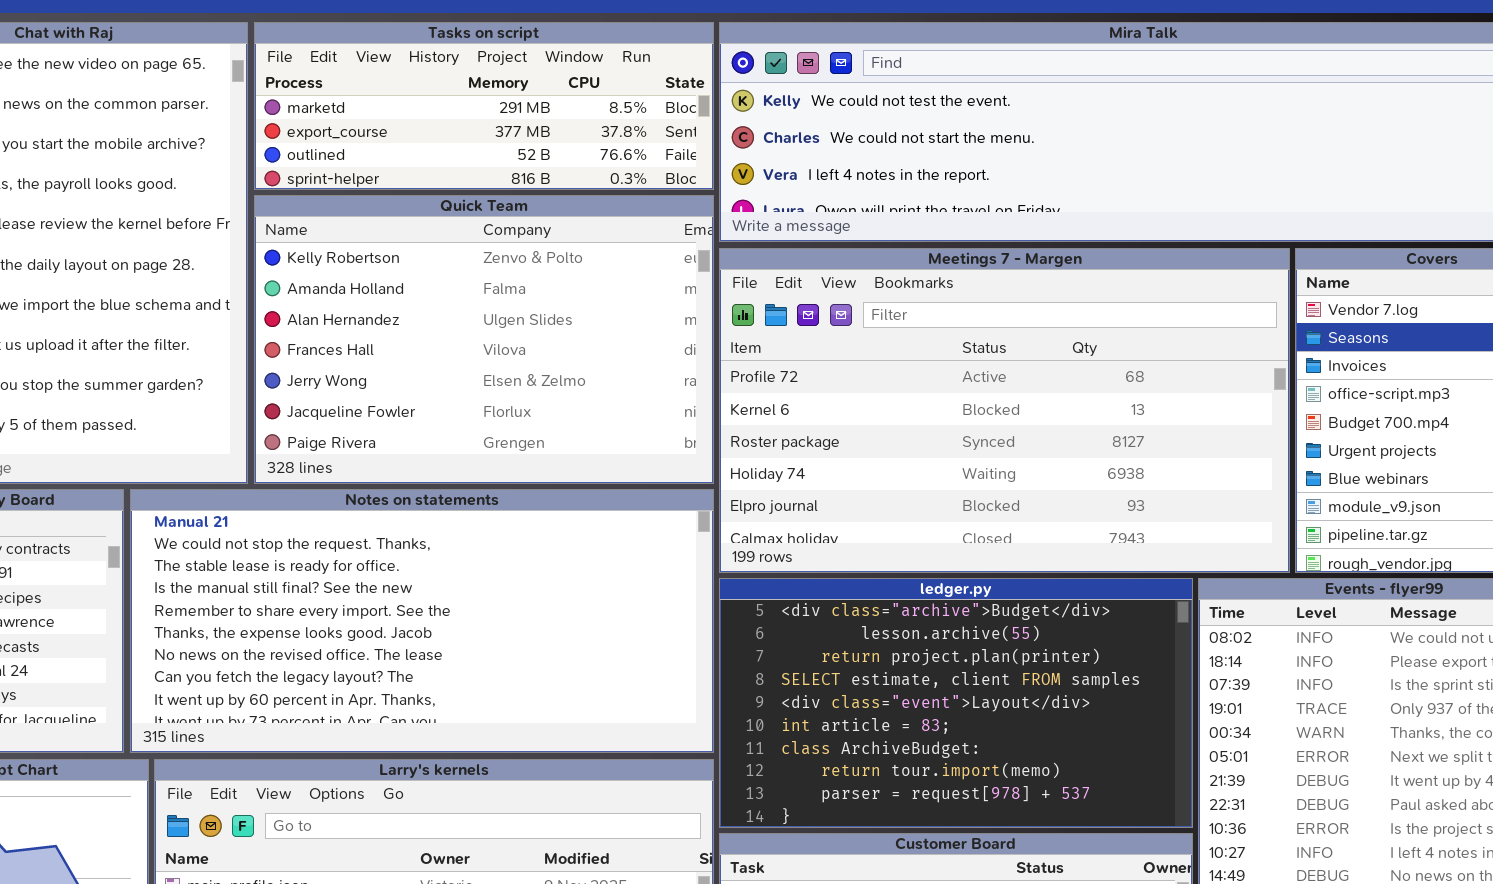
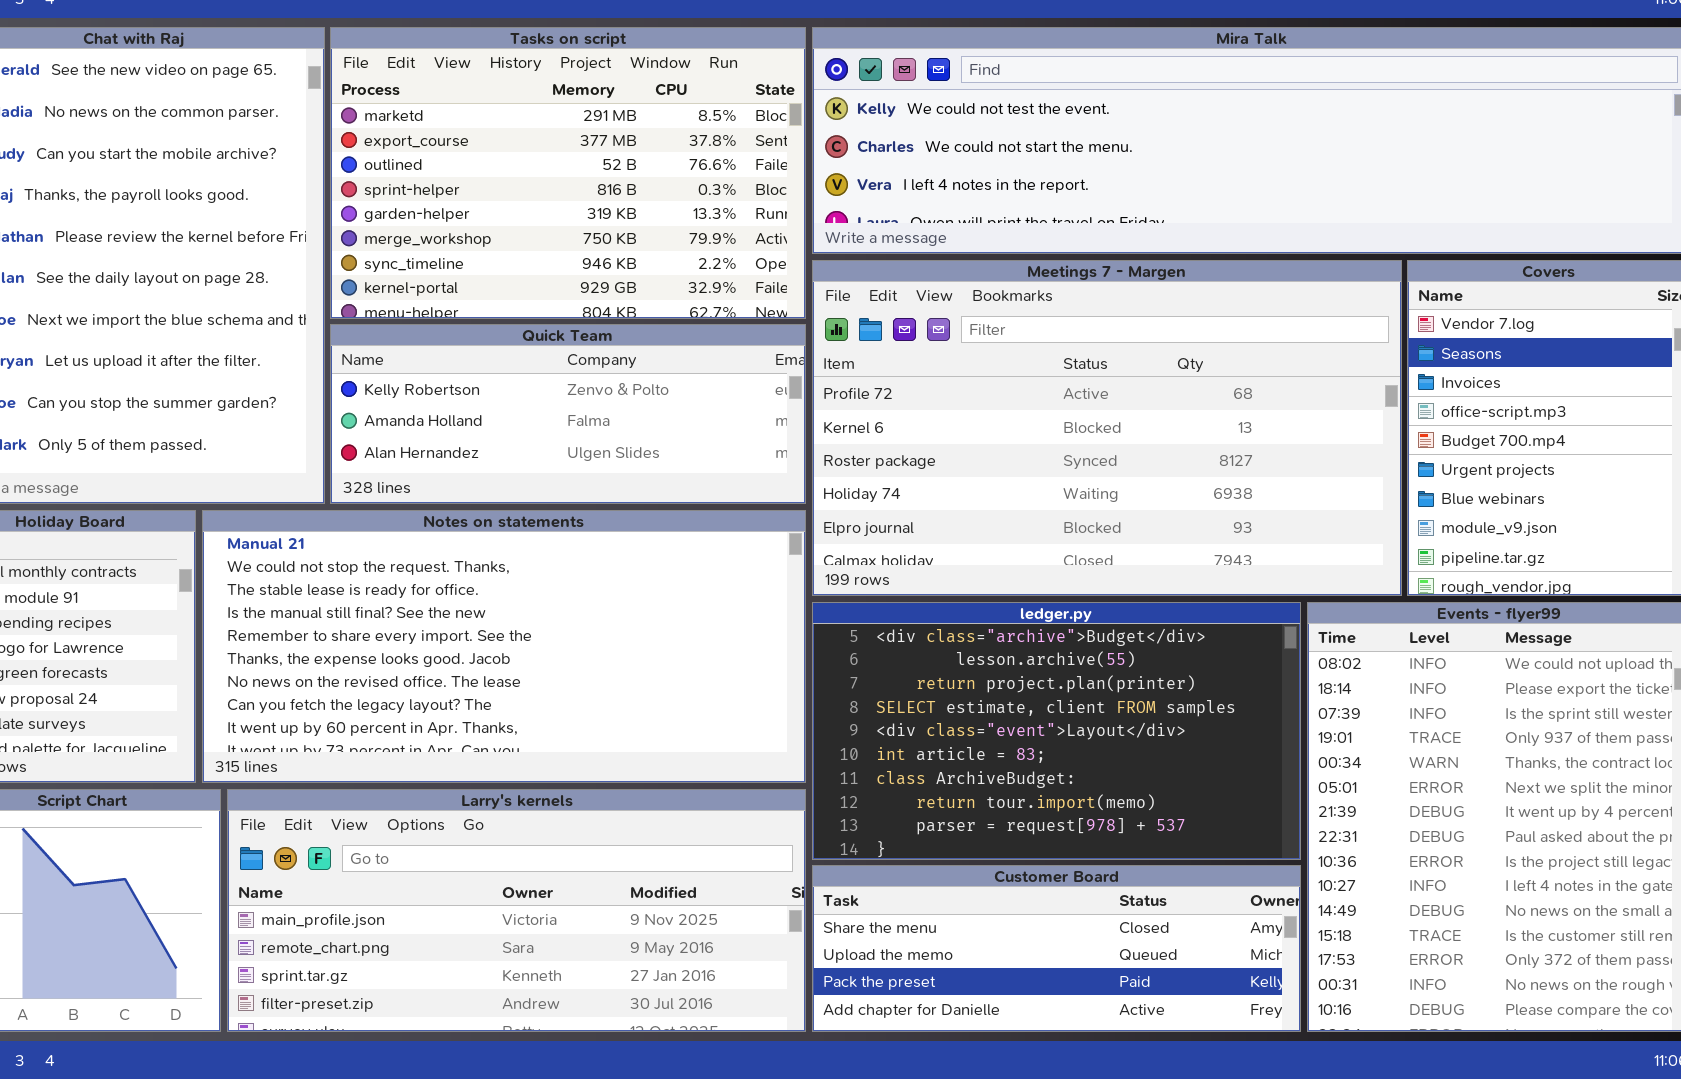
Tasks on script: [254,22,714,190] -> [330,27,806,319], resized
Quick Team: [254,195,714,484] -> [330,324,806,504], resized

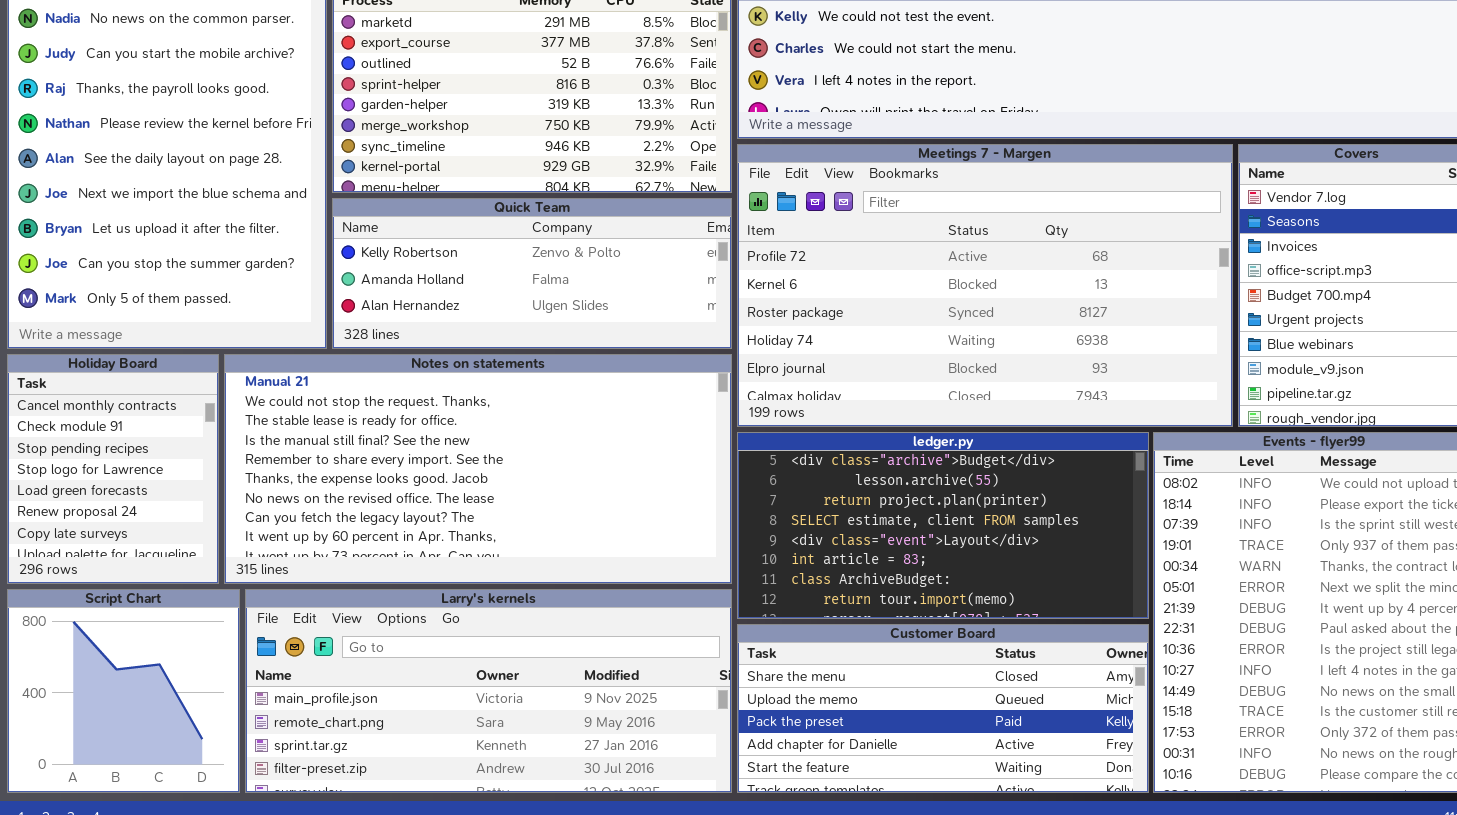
ledger.py: [812,602,1301,860] -> [737,432,1149,619], resized
Customer Board: [812,865,1301,1032] -> [737,624,1149,793], resized

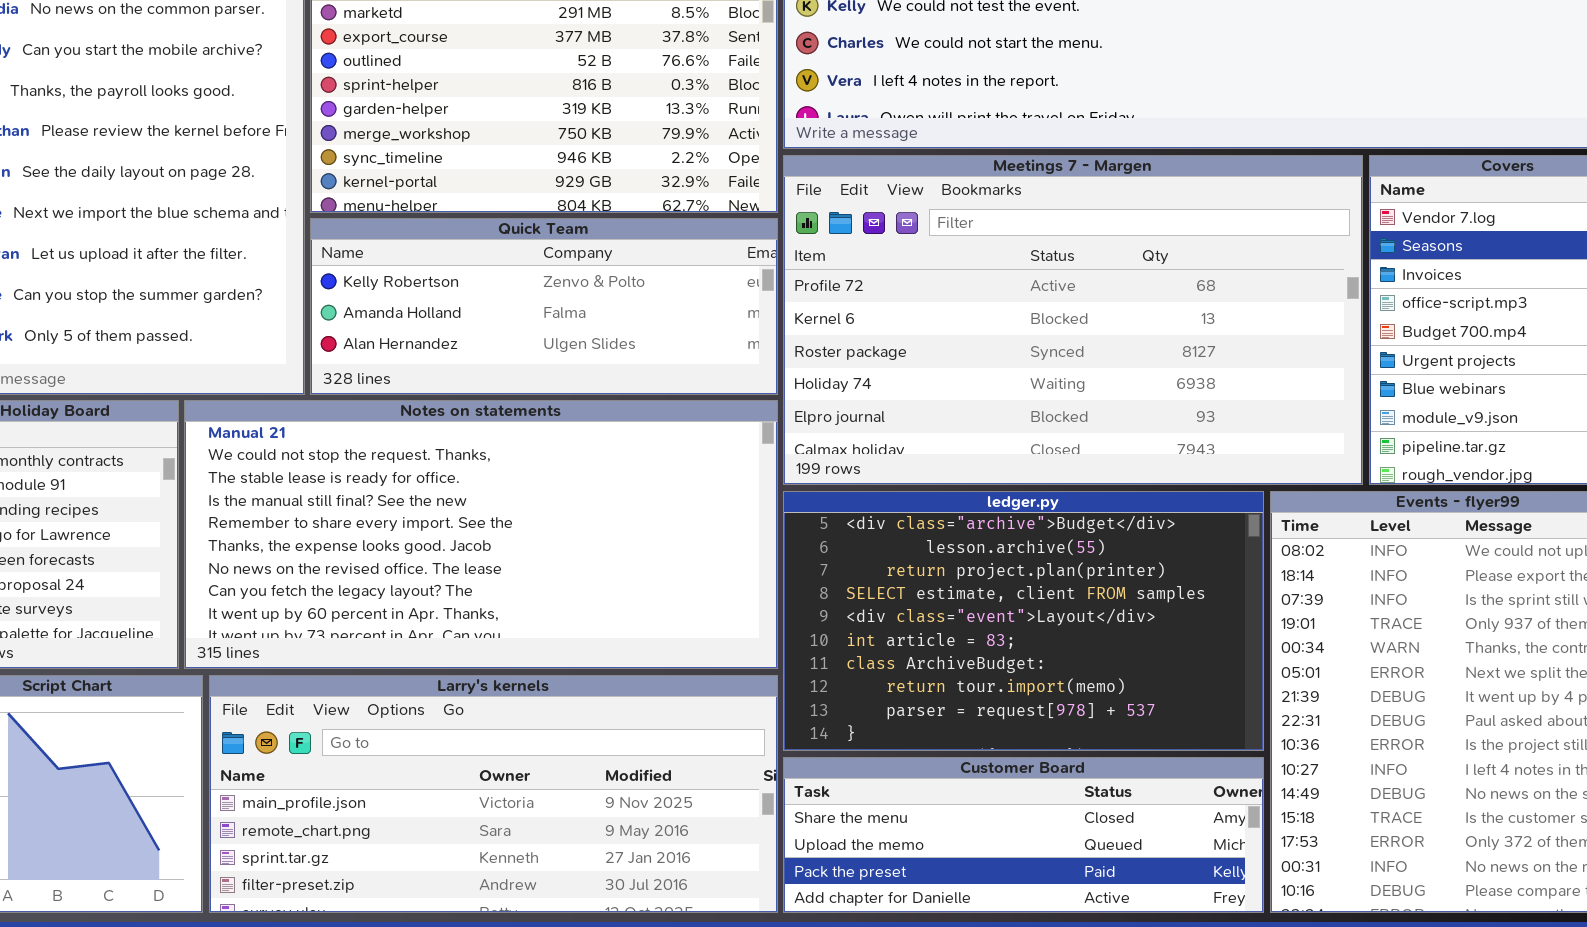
ledger.py: [737,432,1149,619] -> [783,491,1264,751], resized
Customer Board: [737,624,1149,793] -> [783,757,1264,913], resized

